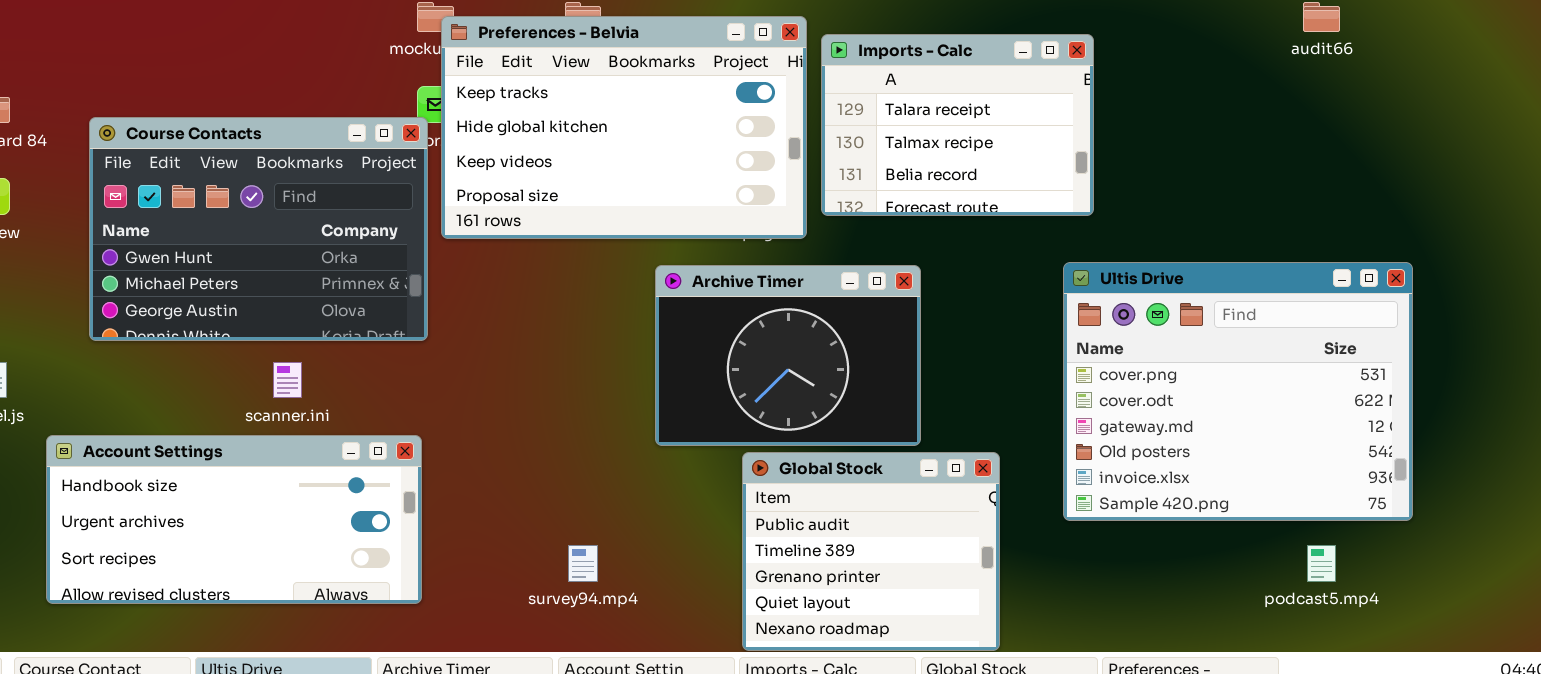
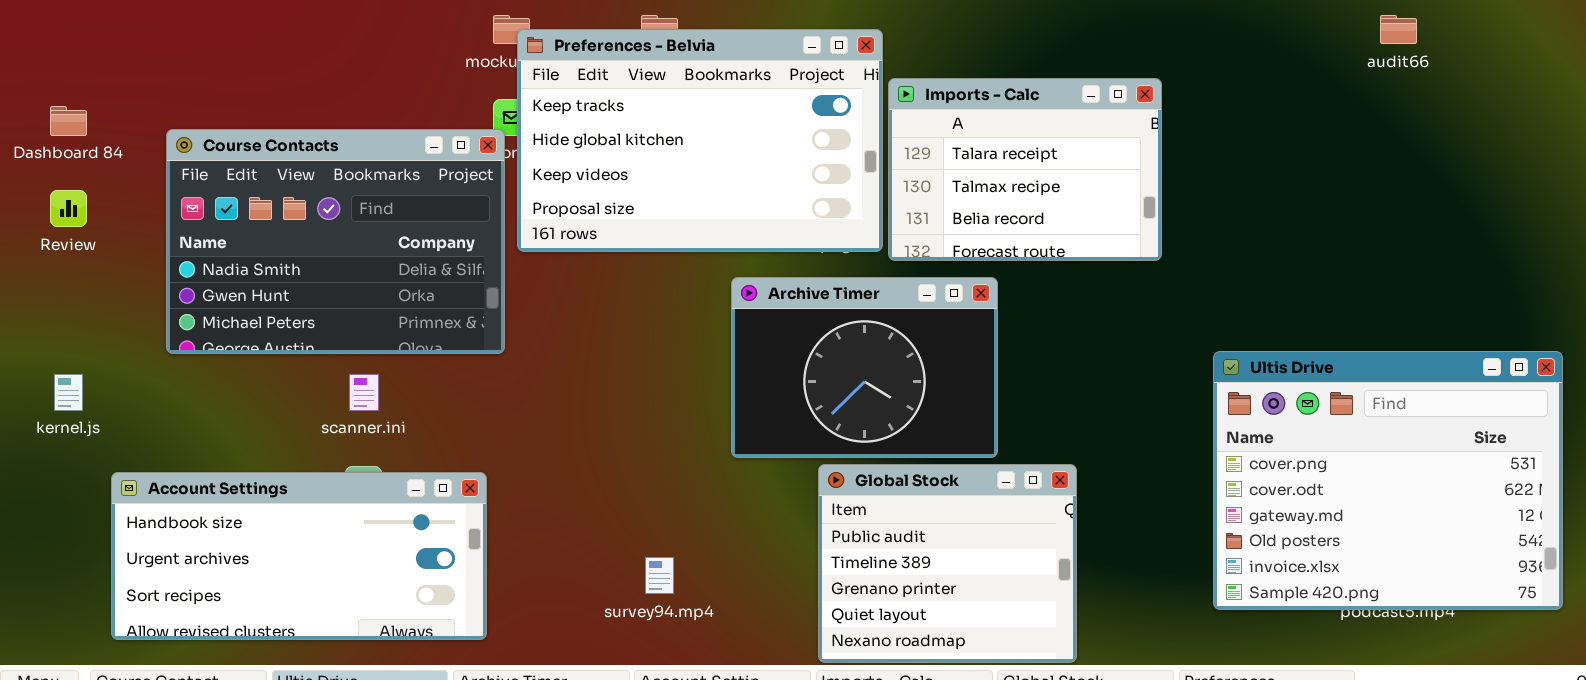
Imports - Calc: [821,34,1094,216] -> [888,78,1162,261], moved
Course Contacts: [89,117,428,341] -> [166,129,505,354], scrolled up 1 row
Ultis Drive: [1063,262,1413,521] -> [1213,351,1563,610], moved
Account Settings: [46,435,422,604] -> [111,472,487,640], moved

